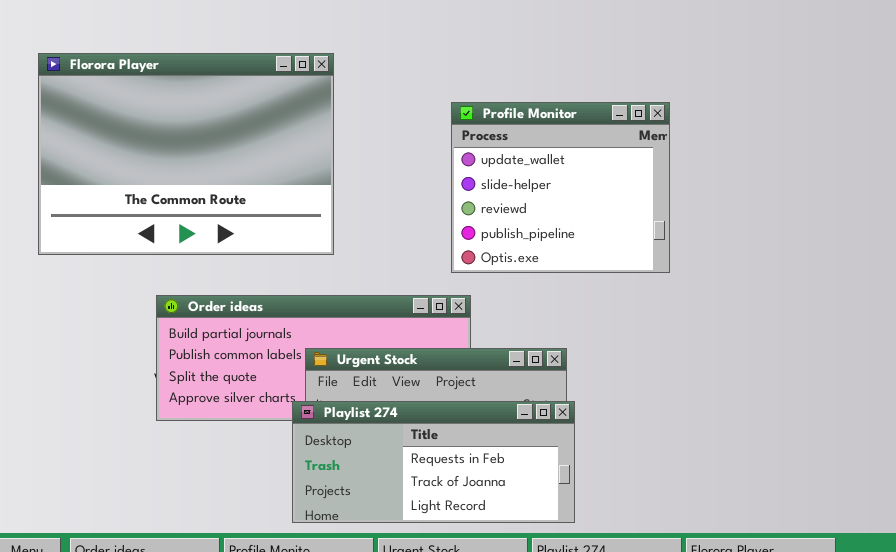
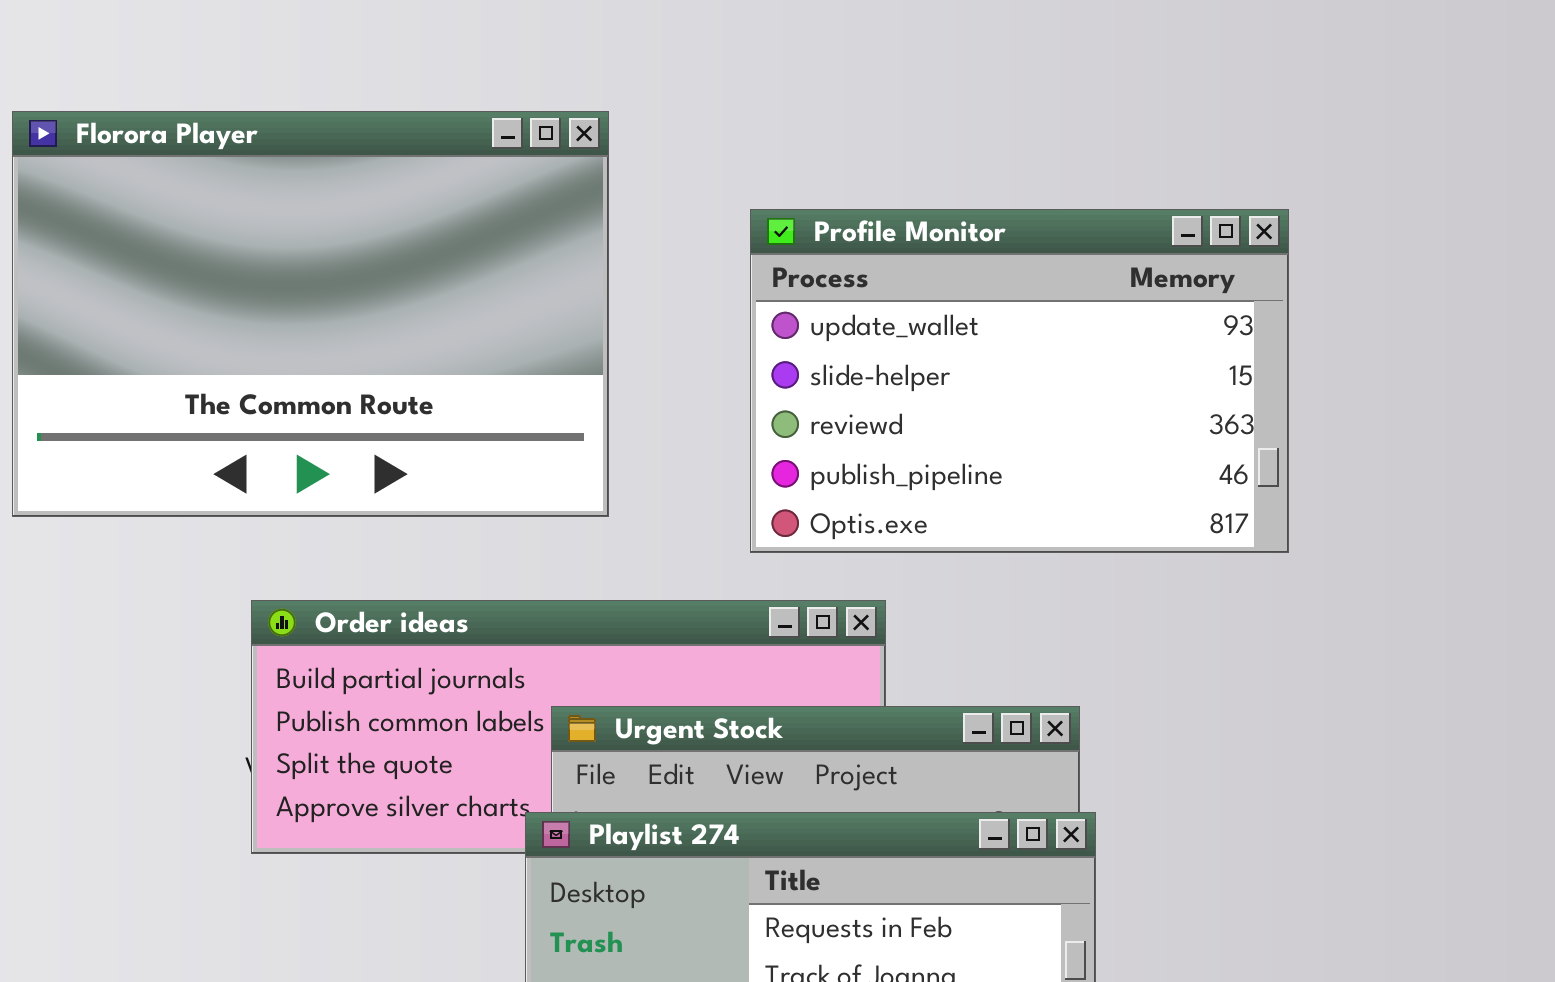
Profile Monitor: [451,102,670,273] -> [750,209,1289,553], resized

